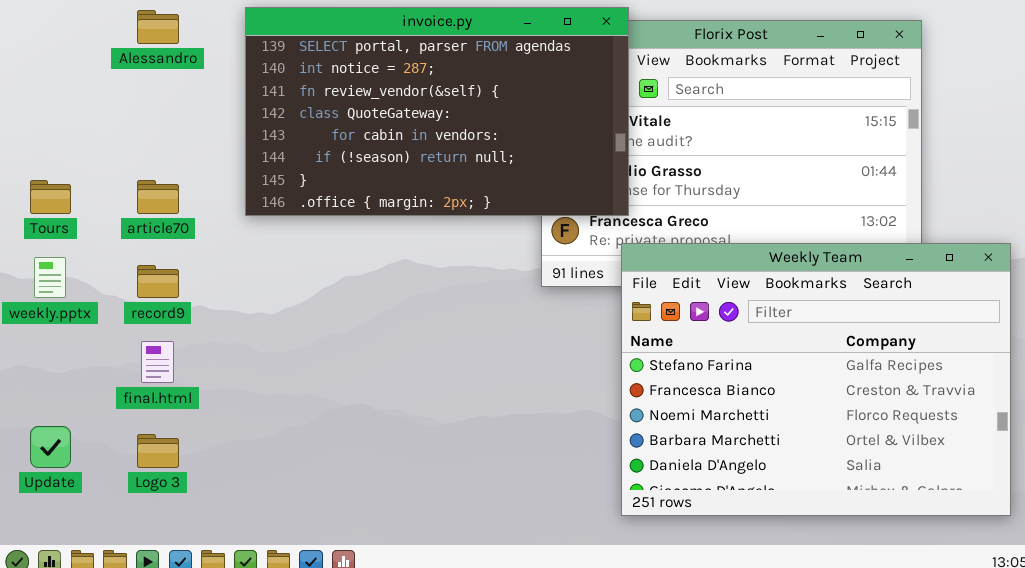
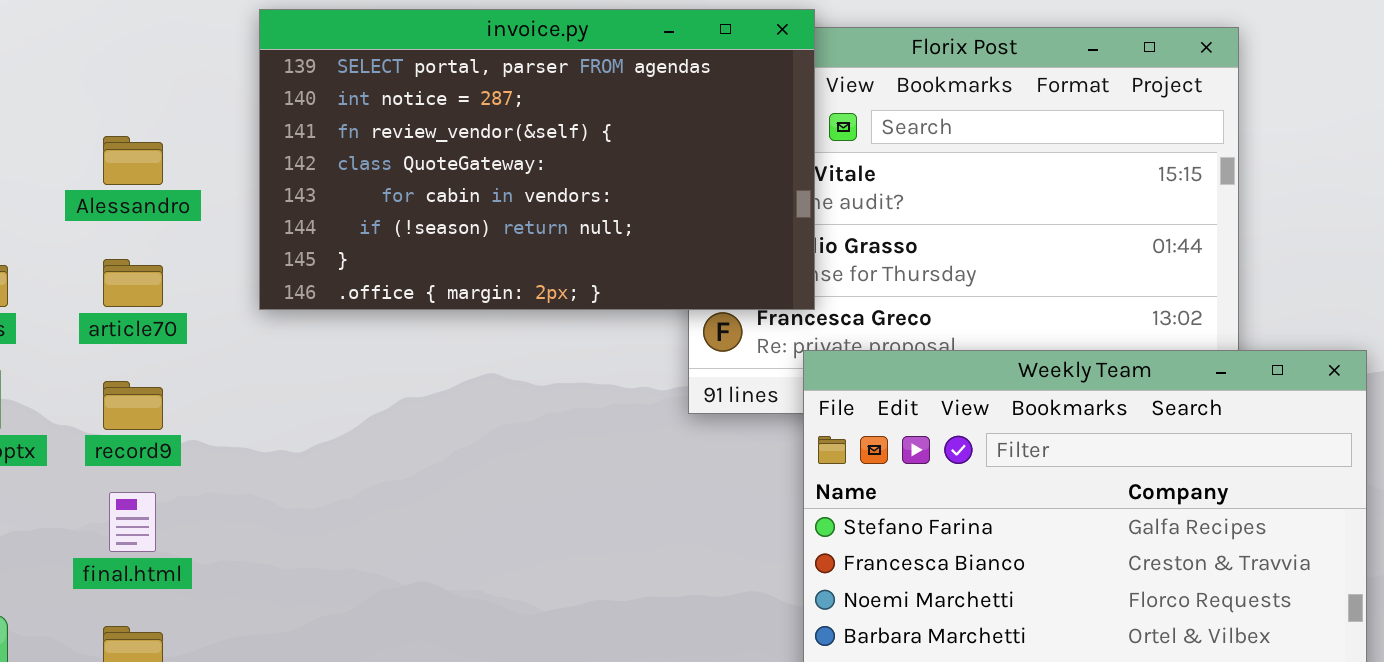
Alessandro: [137,10,179,44] -> [103,136,163,185], moved

